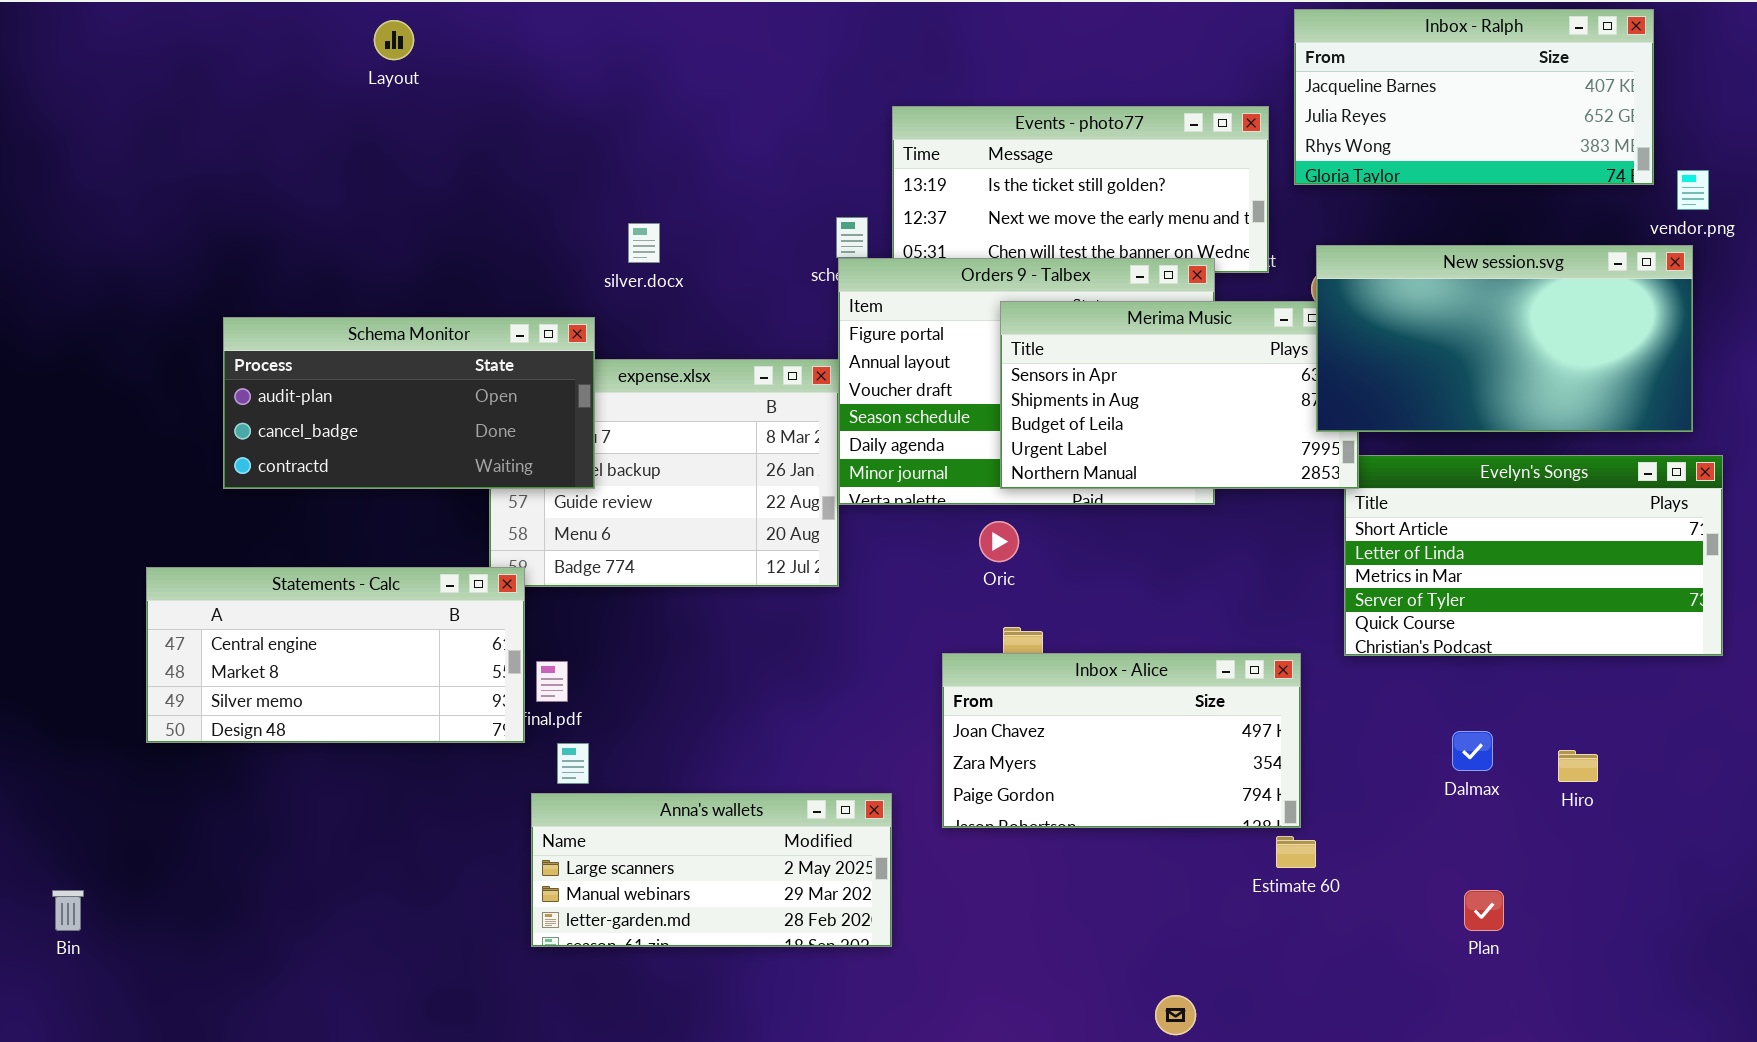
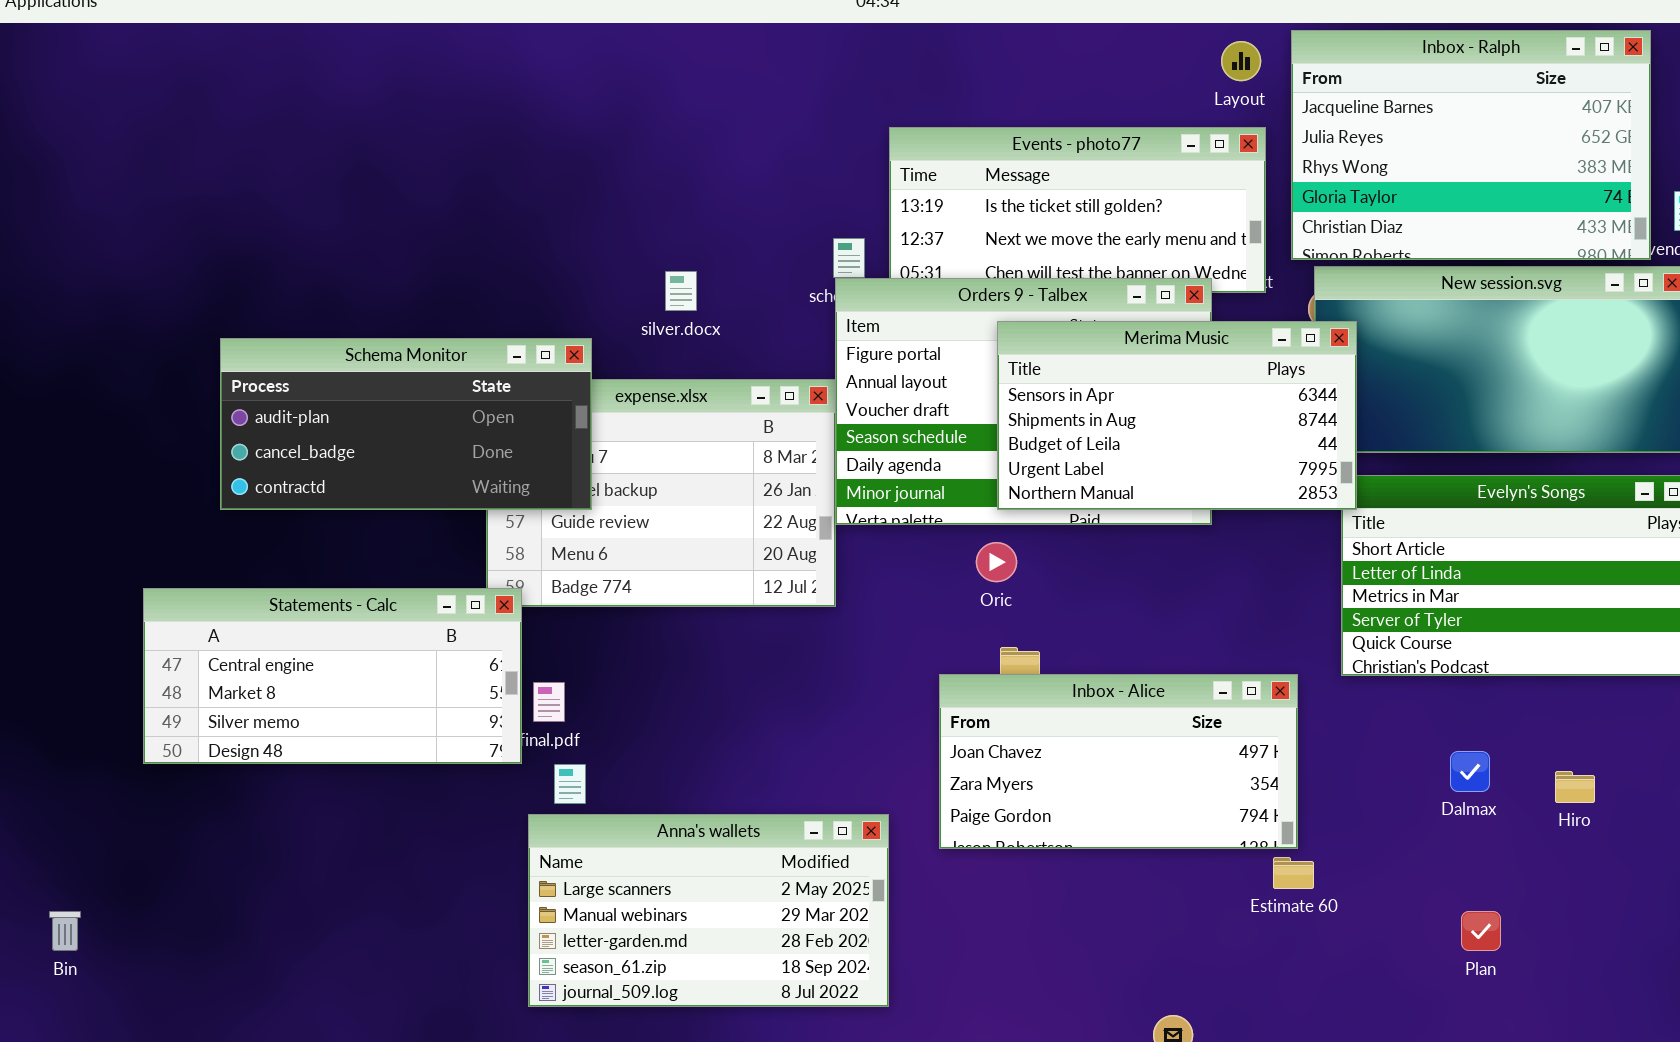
Inbox - Ralph: [1294,9,1654,185] -> [1291,30,1651,260], resized
Layout: [374,20,414,60] -> [1221,41,1261,81], moved
silver.docx: [628,223,660,263] -> [665,271,697,311], moved
Merima Music: [1000,301,1359,489] -> [997,321,1357,510], raised
Anna's wallets: [531,793,892,947] -> [528,814,889,1007], resized

